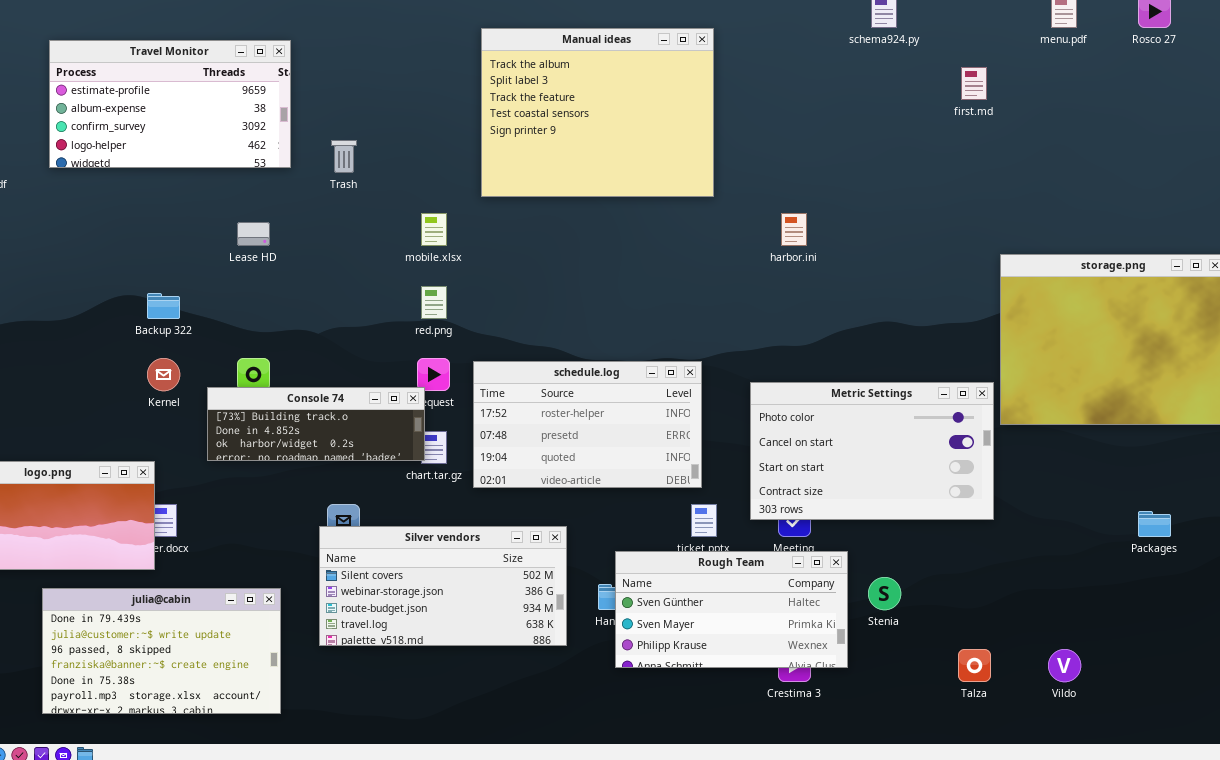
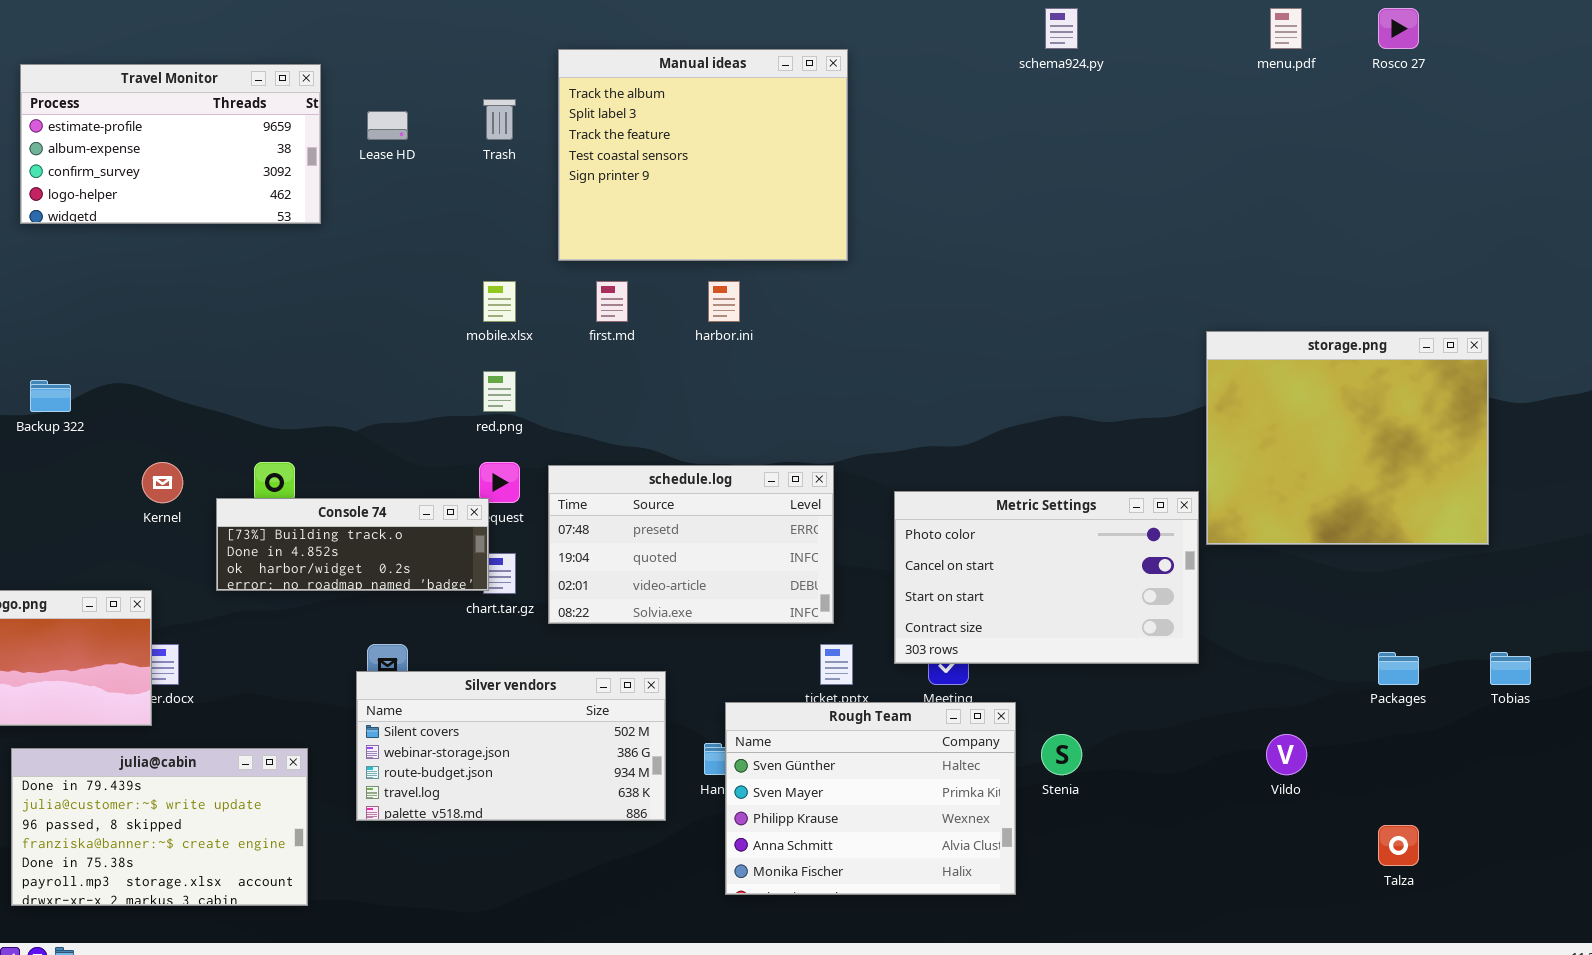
first.md: [961,67,987,100] -> [596,281,628,322], moved
Trash: [331,140,357,173] -> [483,99,516,140], moved
harbor.ini: [781,213,807,246] -> [708,281,740,322], moved
Lease HD: [237,222,270,246] -> [367,111,408,140], moved
Backup 322: [147,293,180,319] -> [30,380,71,412], moved
schedule.log: [473,361,702,488] -> [548,465,834,624], scrolled down 1 row
Rough Team: [615,551,848,668] -> [725,702,1016,895], resized
Talza: [958,649,991,682] -> [1378,825,1419,866], moved
Vildo: [1048,649,1081,682] -> [1266,734,1307,775], moved

